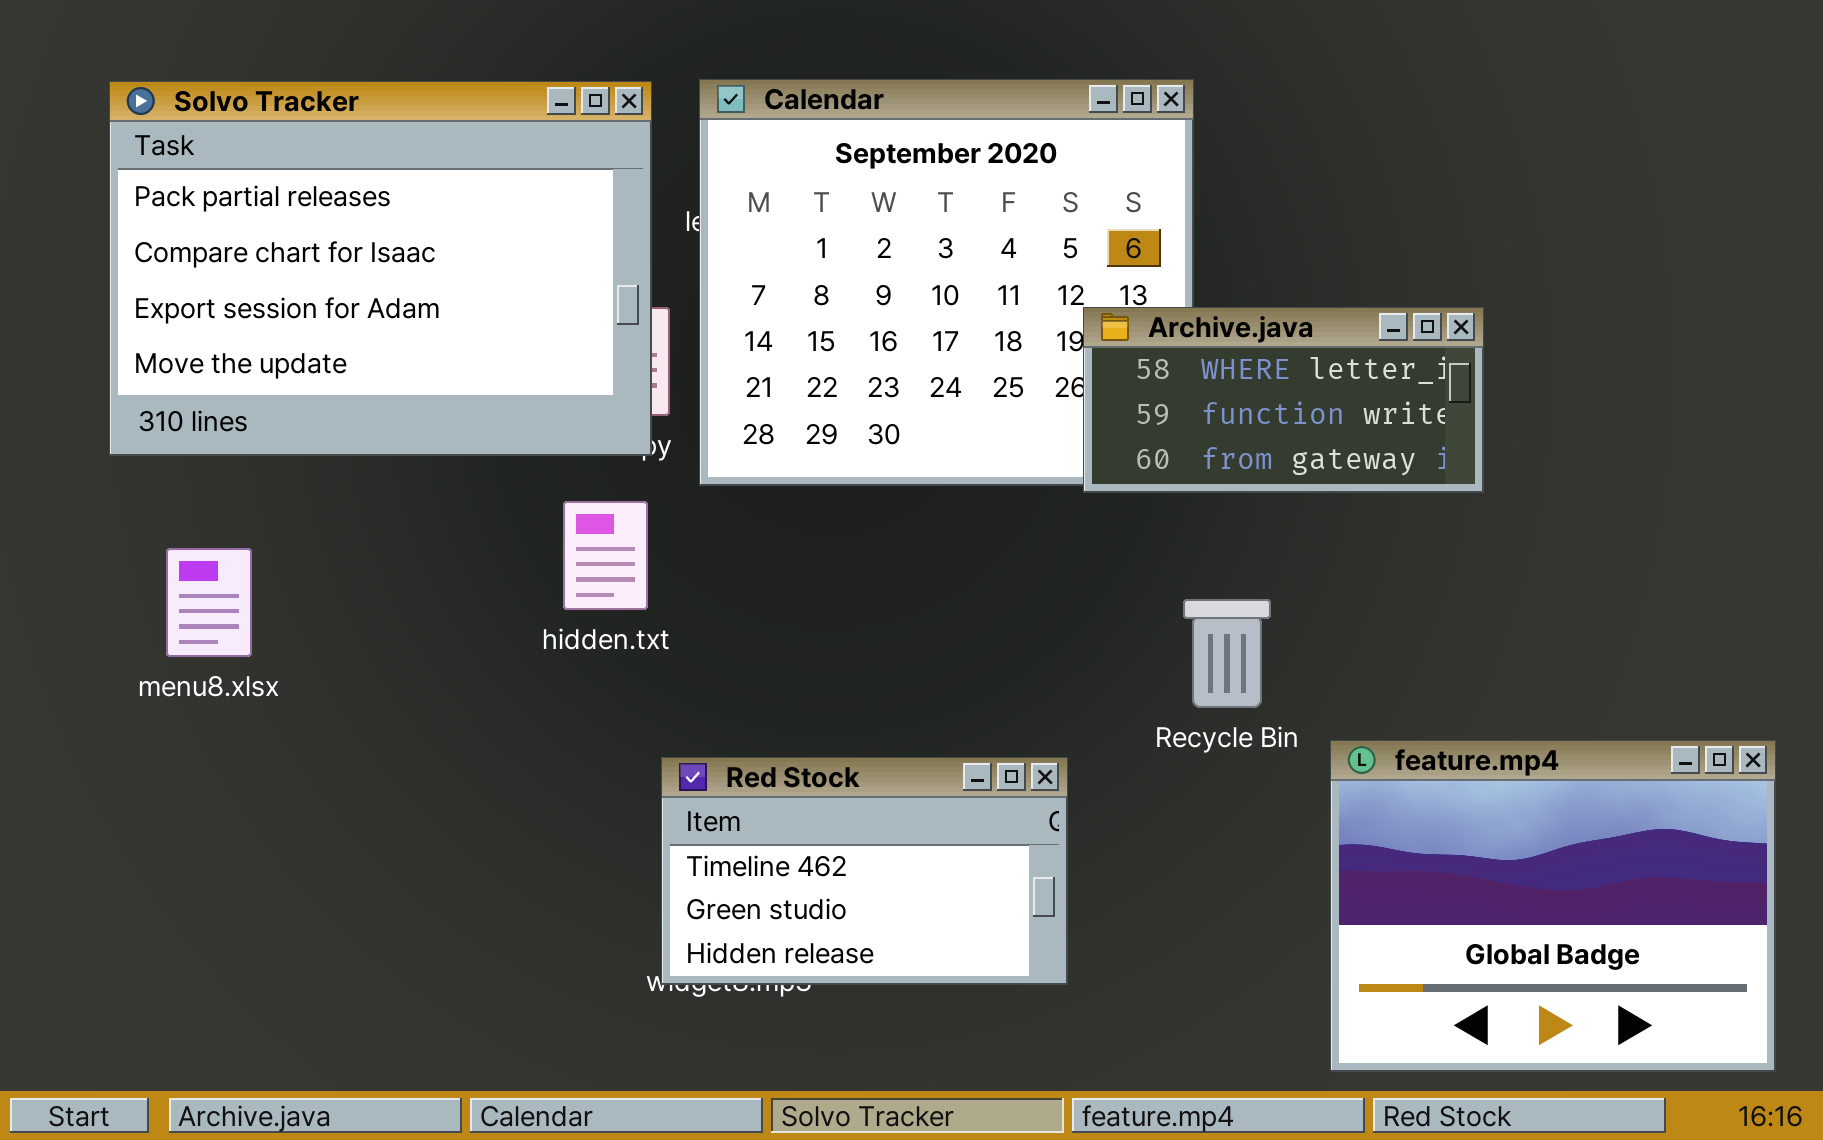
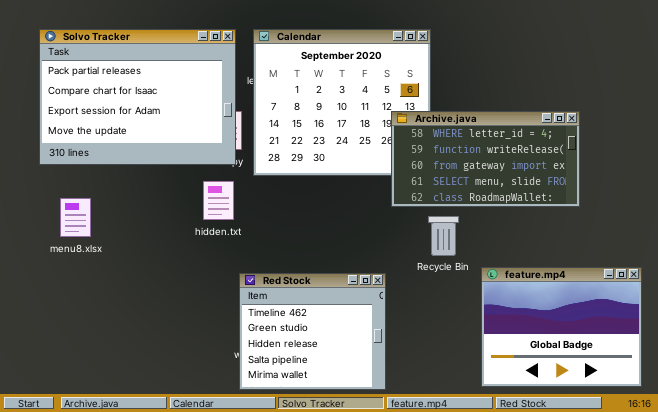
Archive.java: [1083,307,1484,493] -> [391,111,580,207], resized
Red Stock: [661,757,1068,985] -> [239,273,386,390], resized

